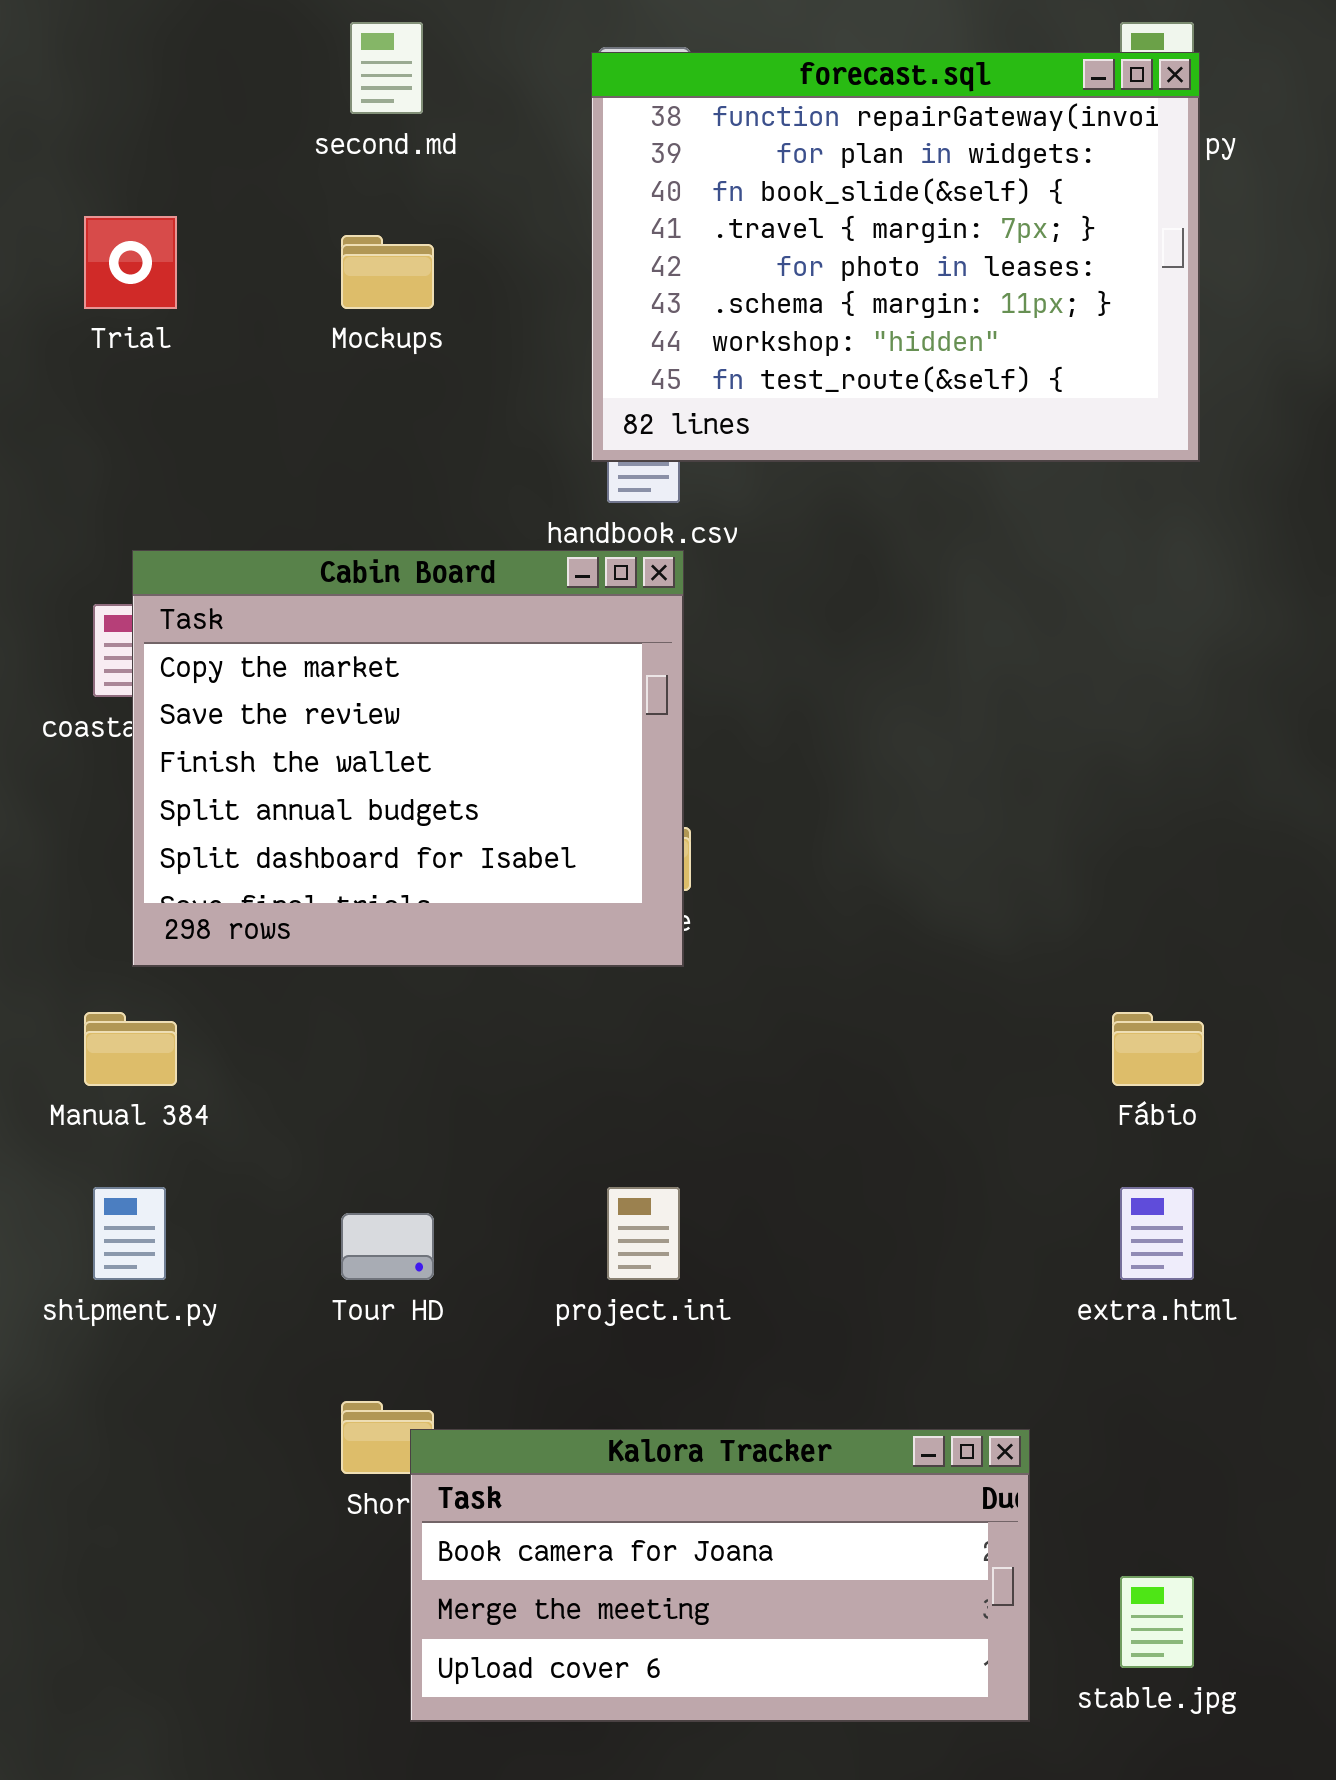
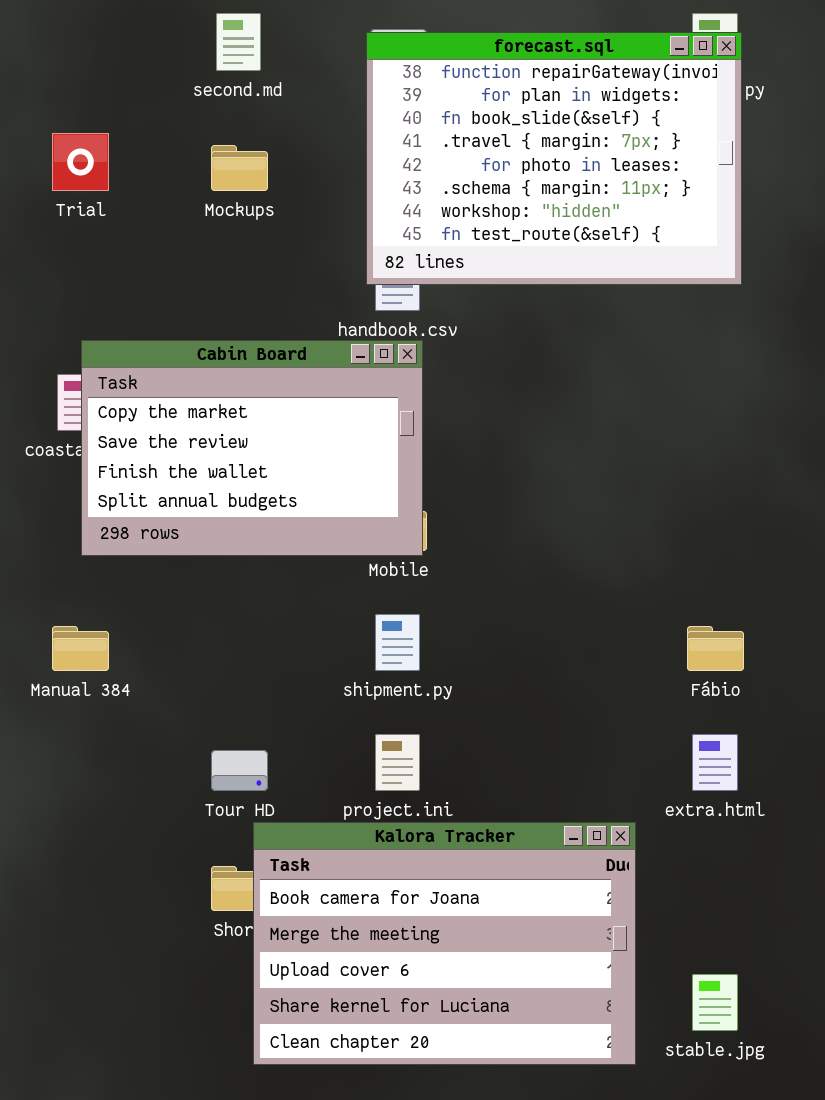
Cabin Board: [132,550,684,967] -> [81,340,423,556], resized
shipment.py: [93,1187,166,1280] -> [375,614,420,671], moved
Kalora Tracker: [410,1429,1030,1722] -> [253,822,636,1065], resized

